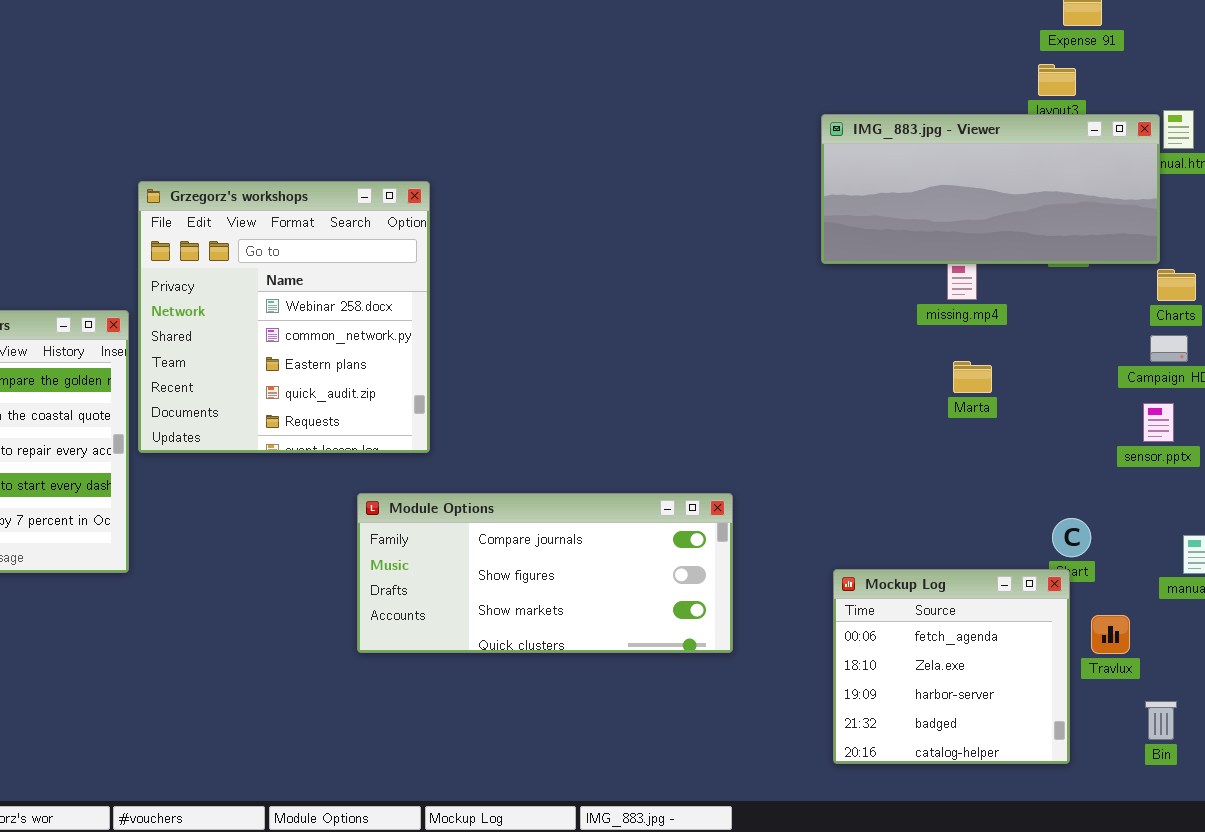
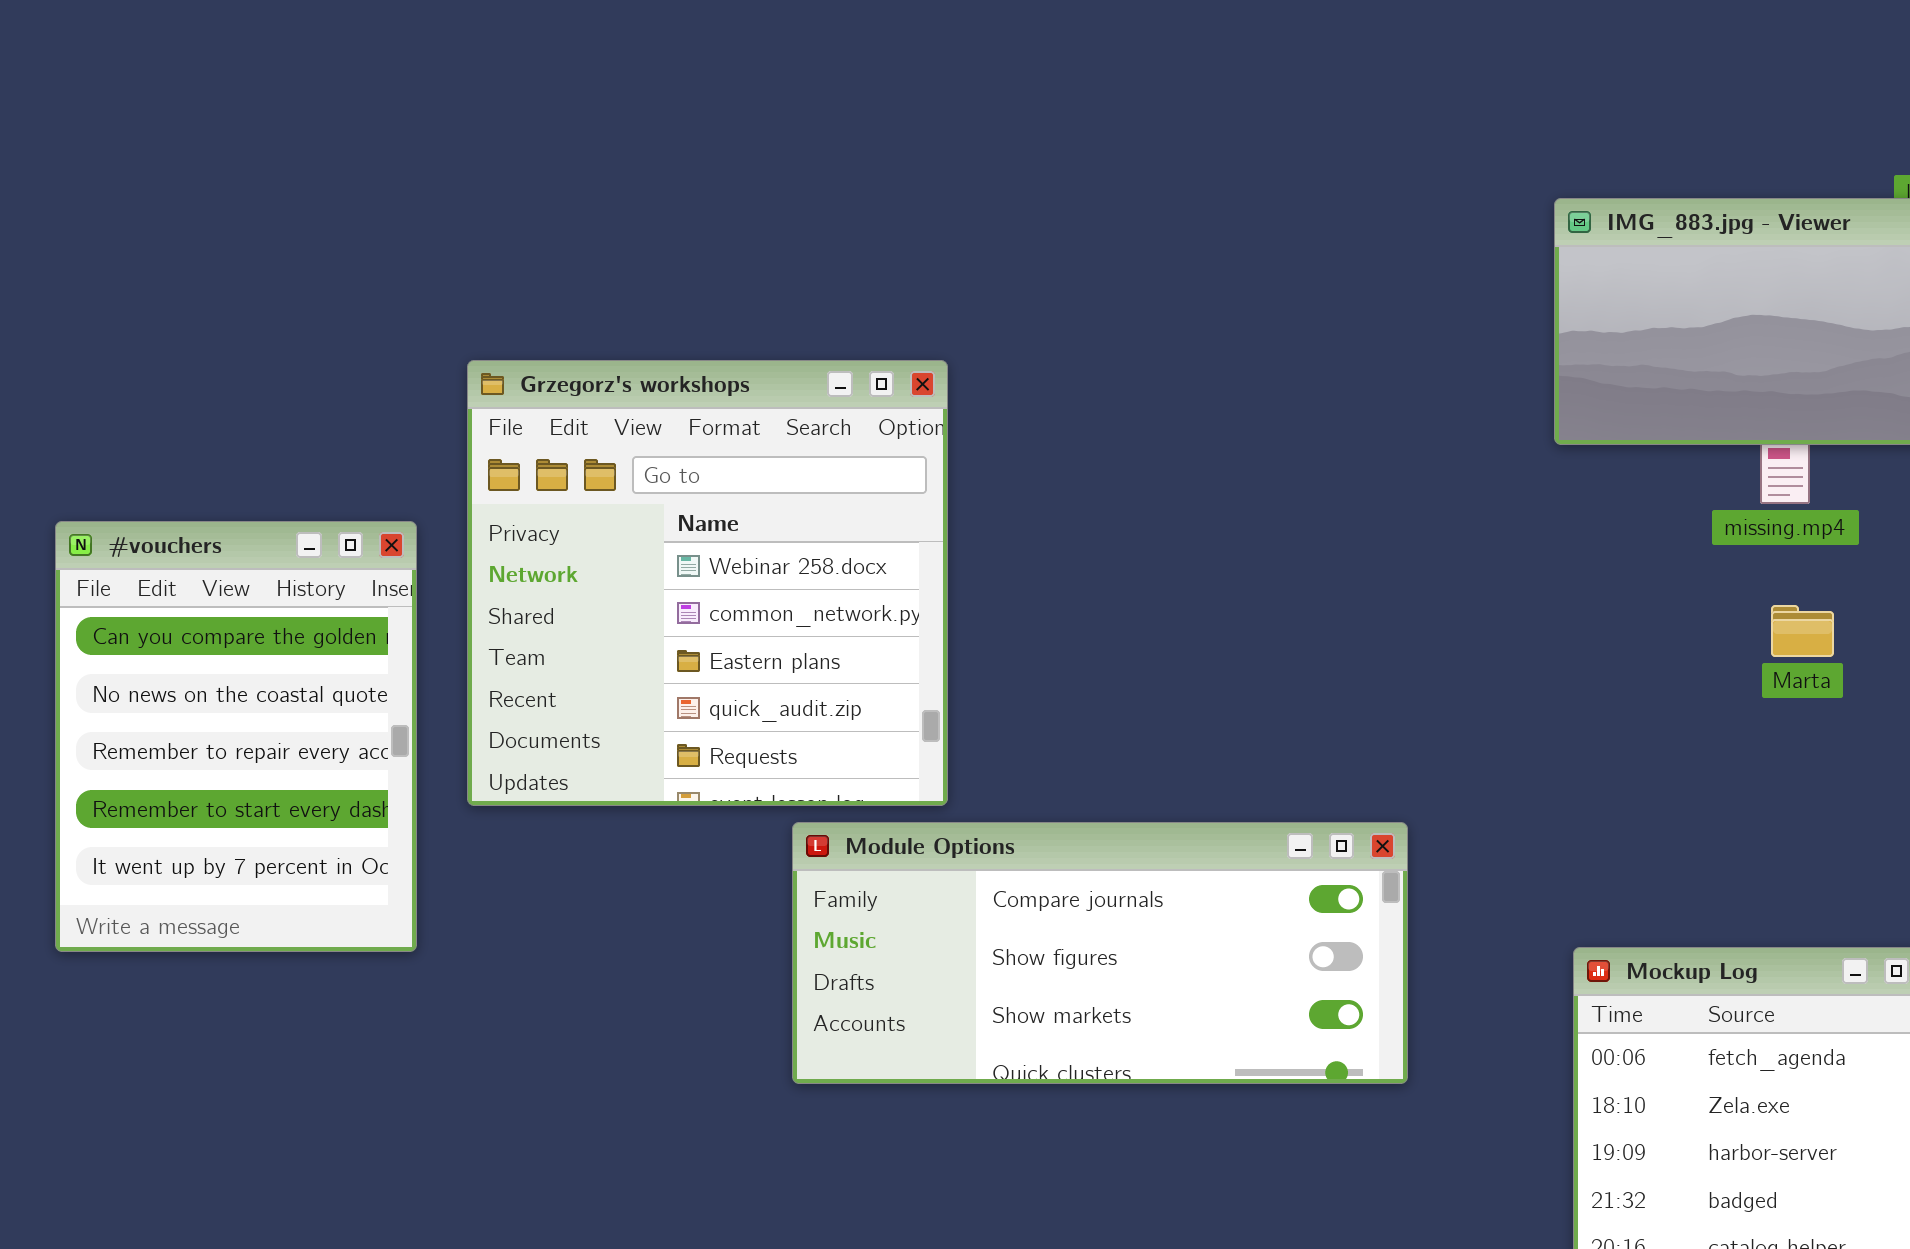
Grzegorz's workshops: [138,181,430,453] -> [467,360,948,806], moved

